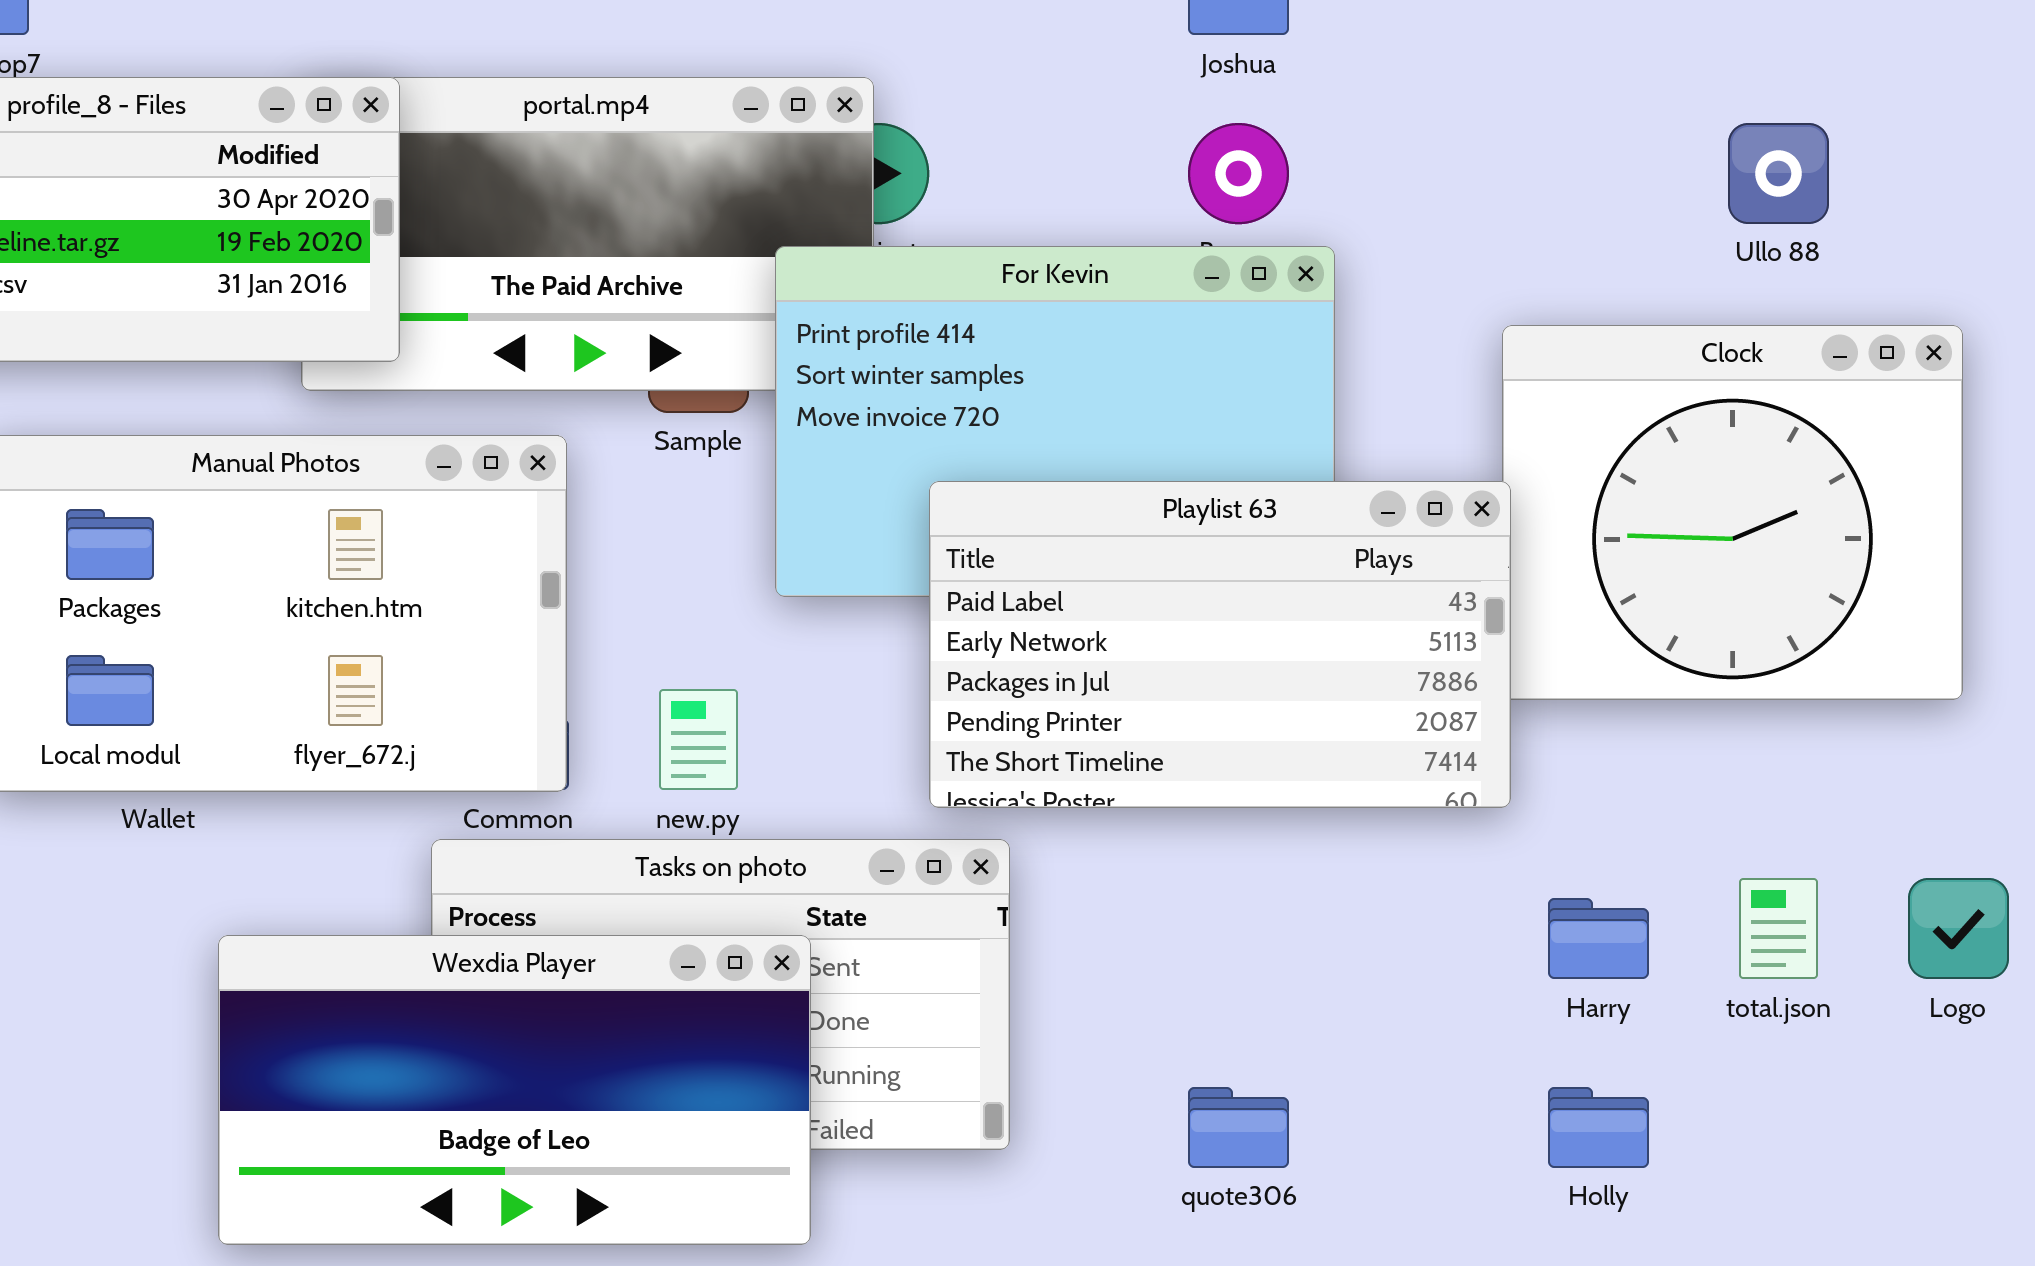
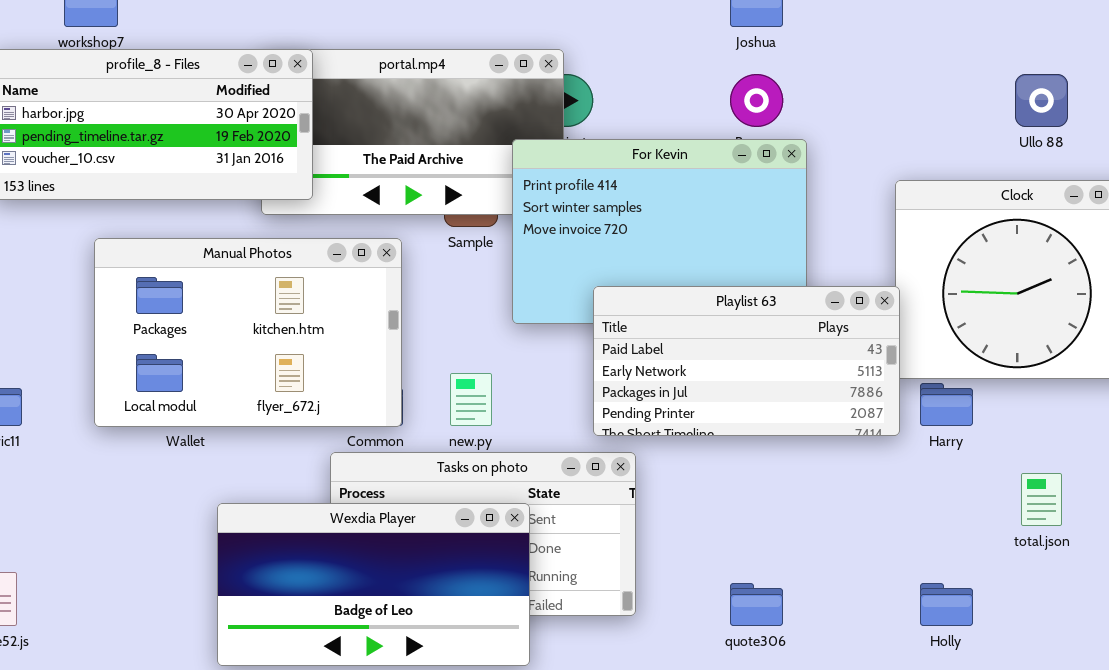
Playlist 63: [929,481,1511,808] -> [593,286,900,436], resized
Harry: [1548,898,1649,979] -> [920,383,973,426], moved

